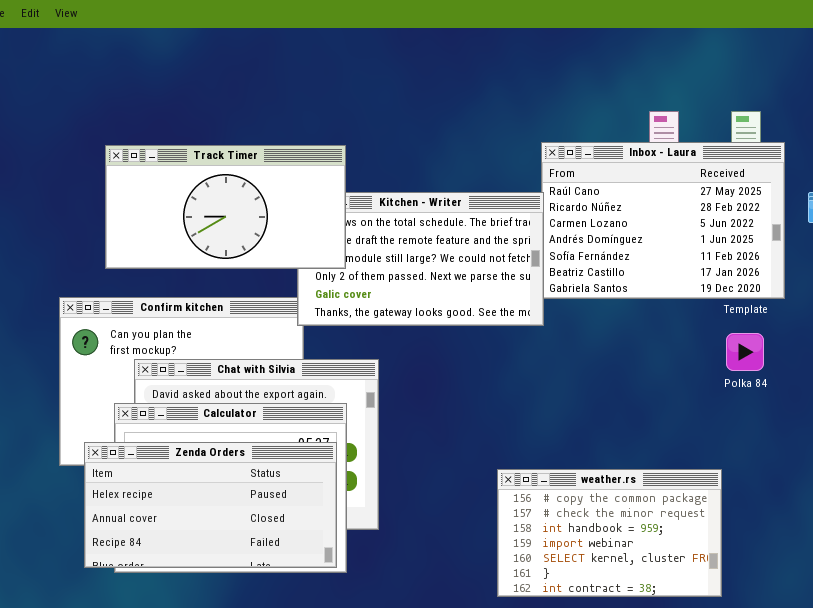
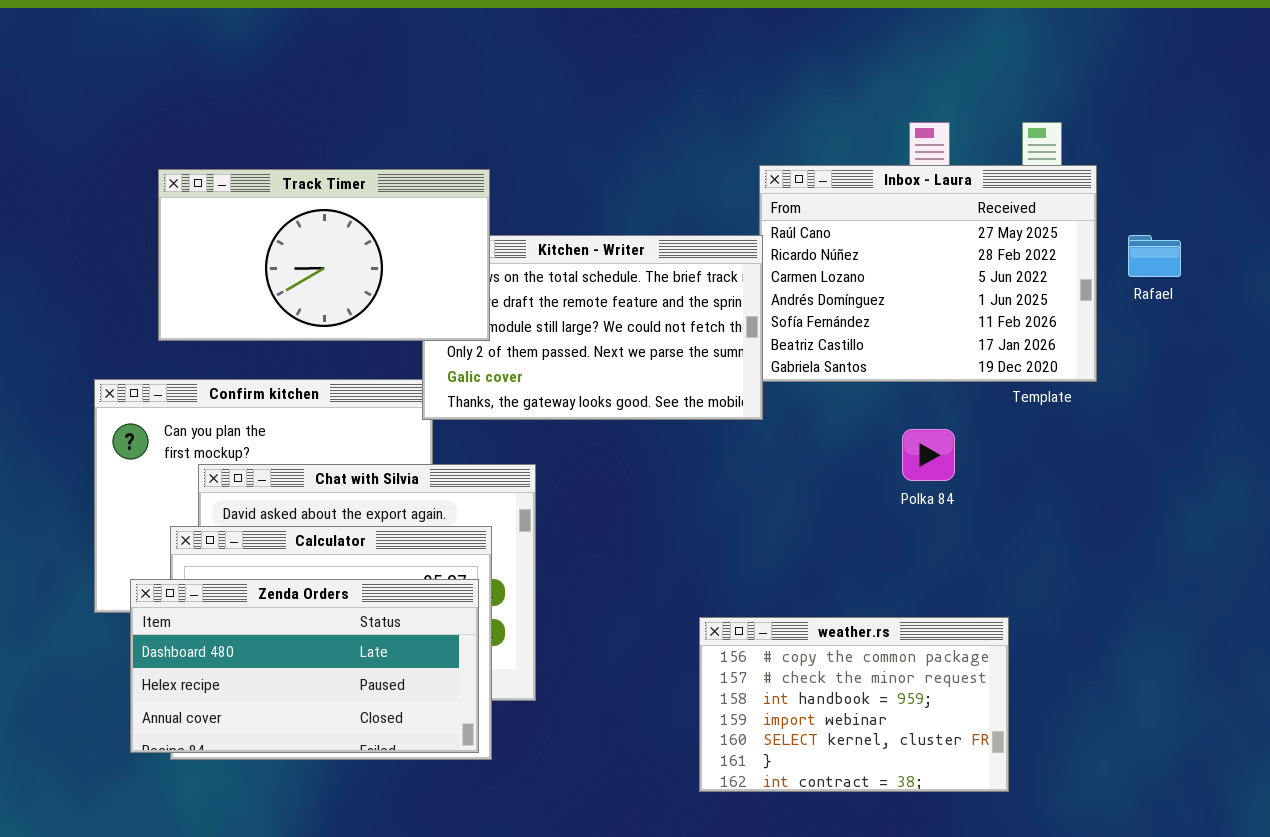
Polka 84: [726,333,764,371] -> [902,429,955,481], moved
Zenda Orders: [84,442,337,568] -> [130,579,479,753], scrolled up 1 row

